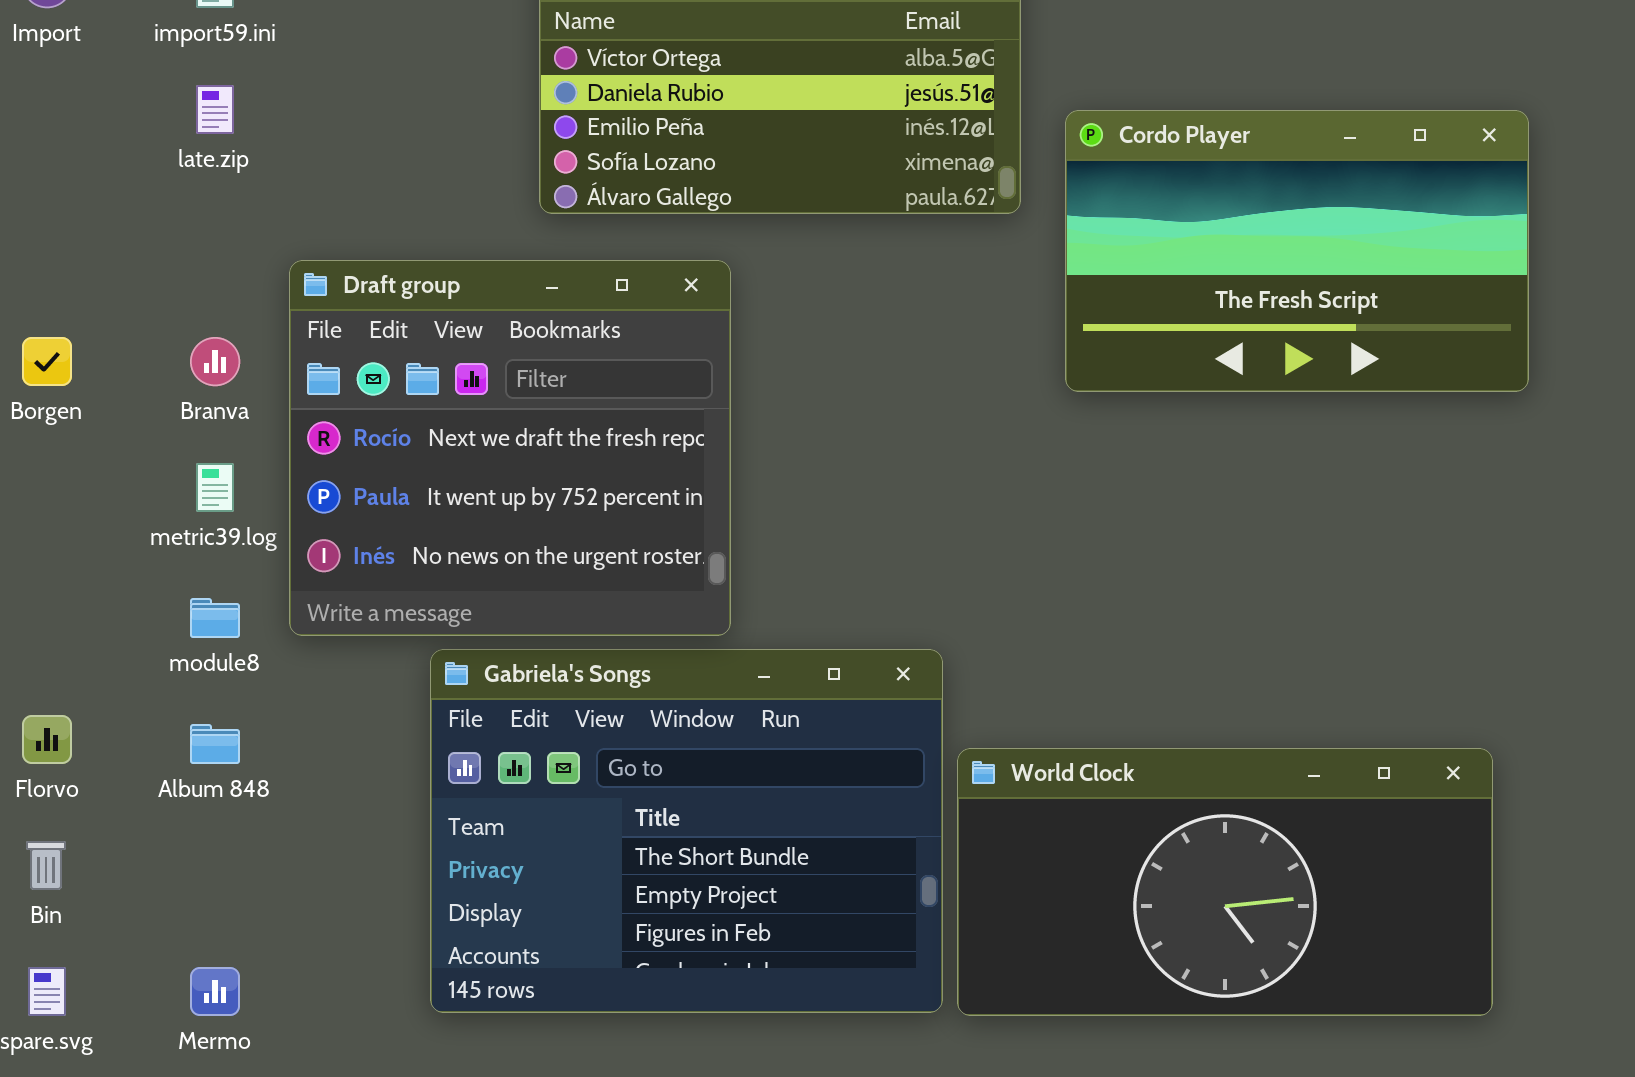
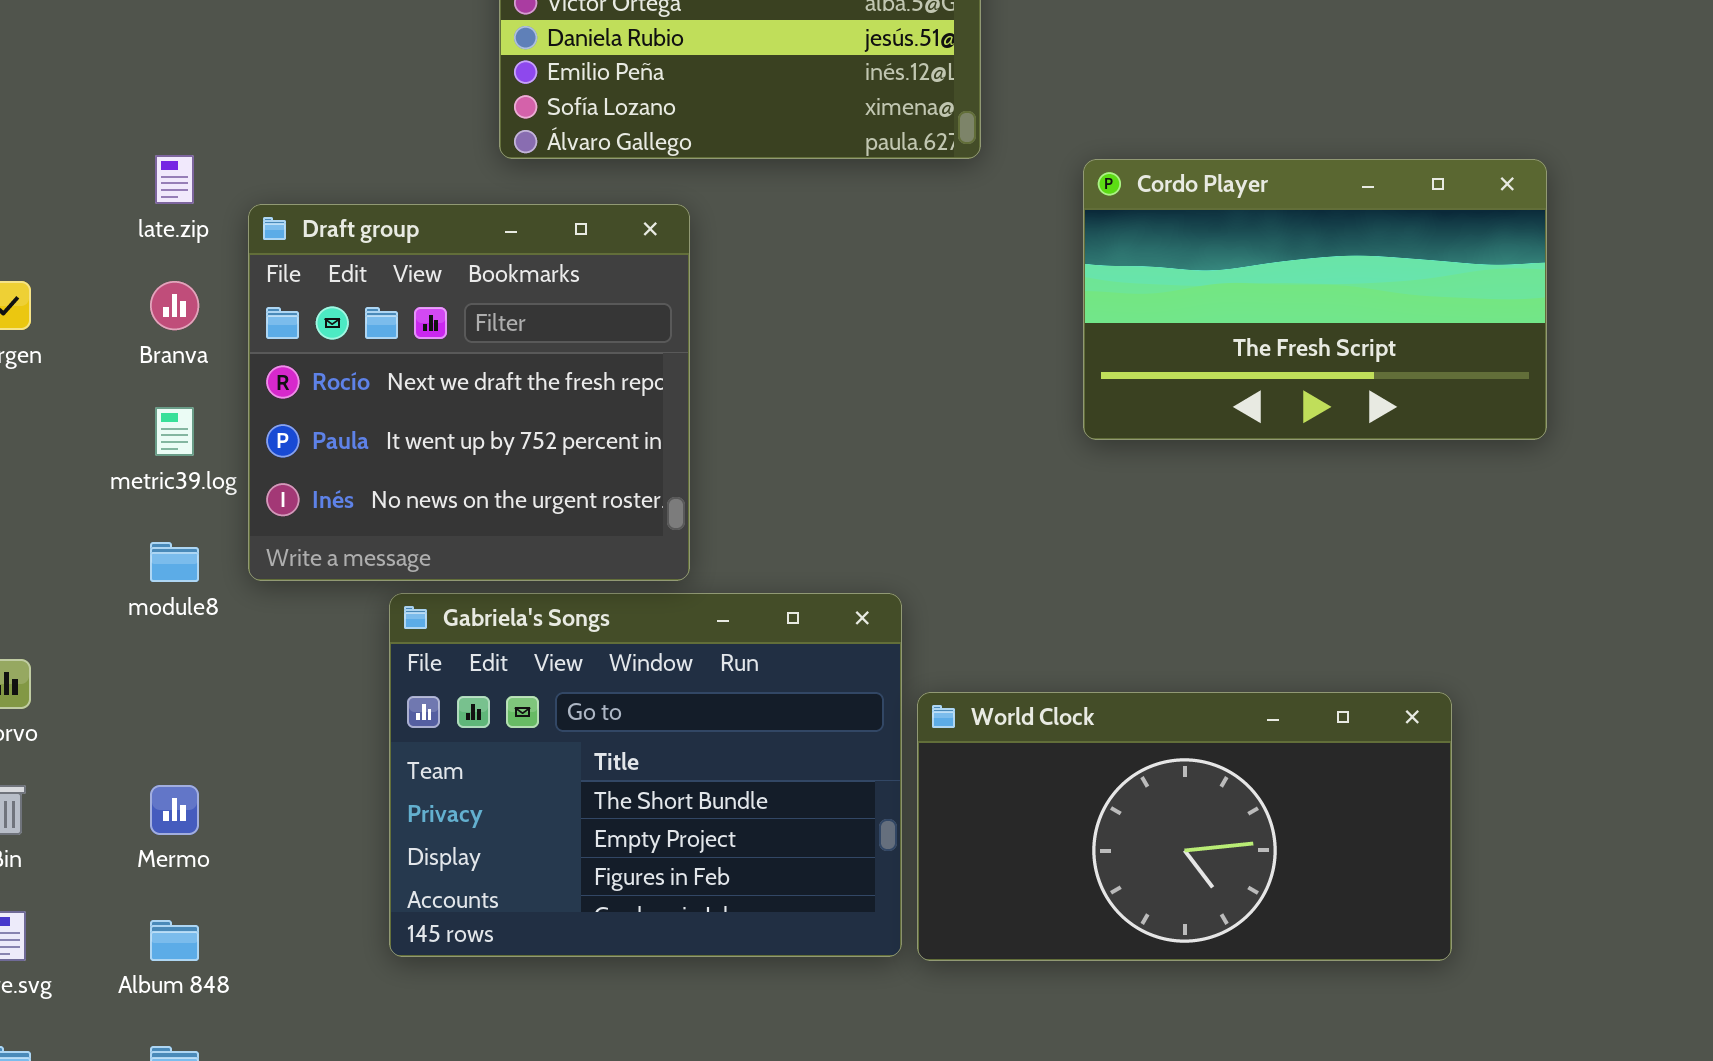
late.zip: [196,85,234,134] -> [155,155,194,204], moved
Cordo Player: [1065,110,1529,392] -> [1083,159,1547,440], moved
Album 848: [190,724,240,764] -> [150,920,199,961], moved
Mermo: [190,967,240,1016] -> [150,785,199,835], moved

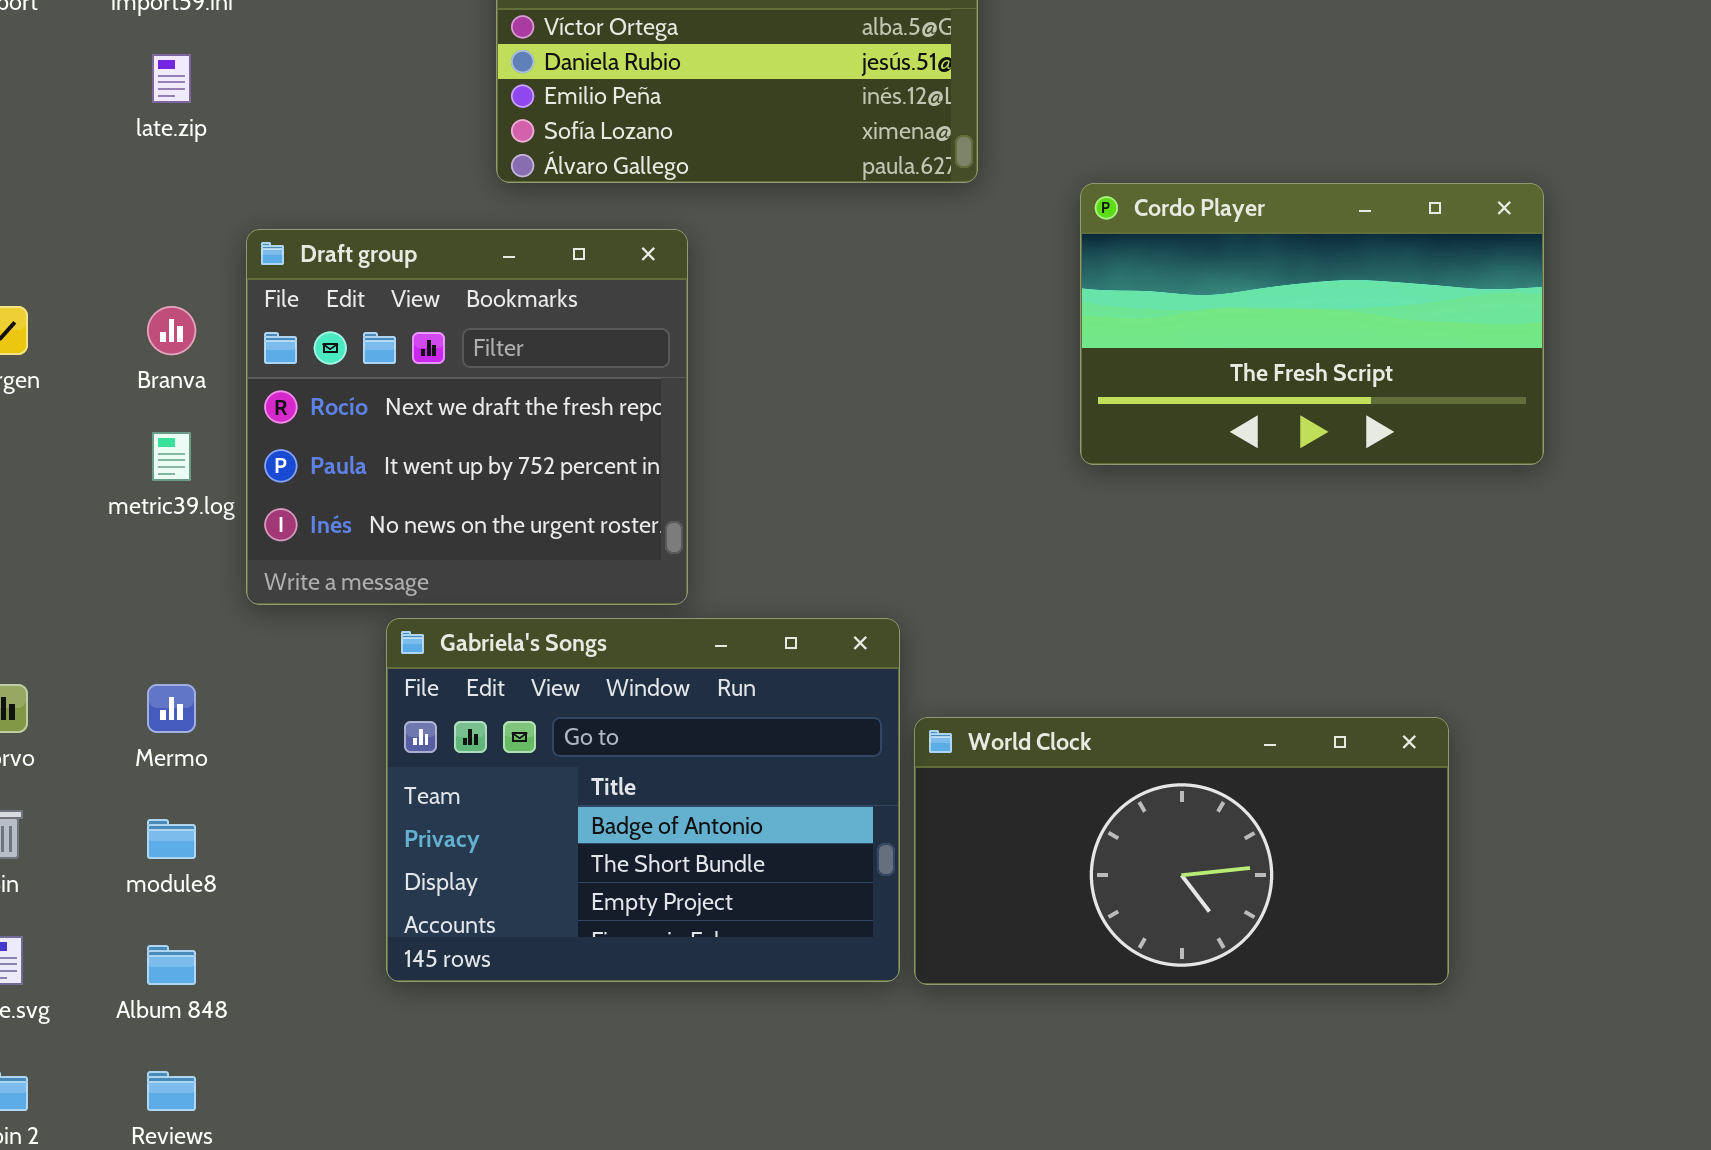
late.zip: [155,155,194,204] -> [152,54,191,103], moved
module8: [150,542,199,582] -> [147,819,196,859], moved
Gabriela's Songs: [389,593,902,957] -> [386,618,900,982], scrolled up 1 row
Mermo: [150,785,199,835] -> [147,684,196,733], moved

